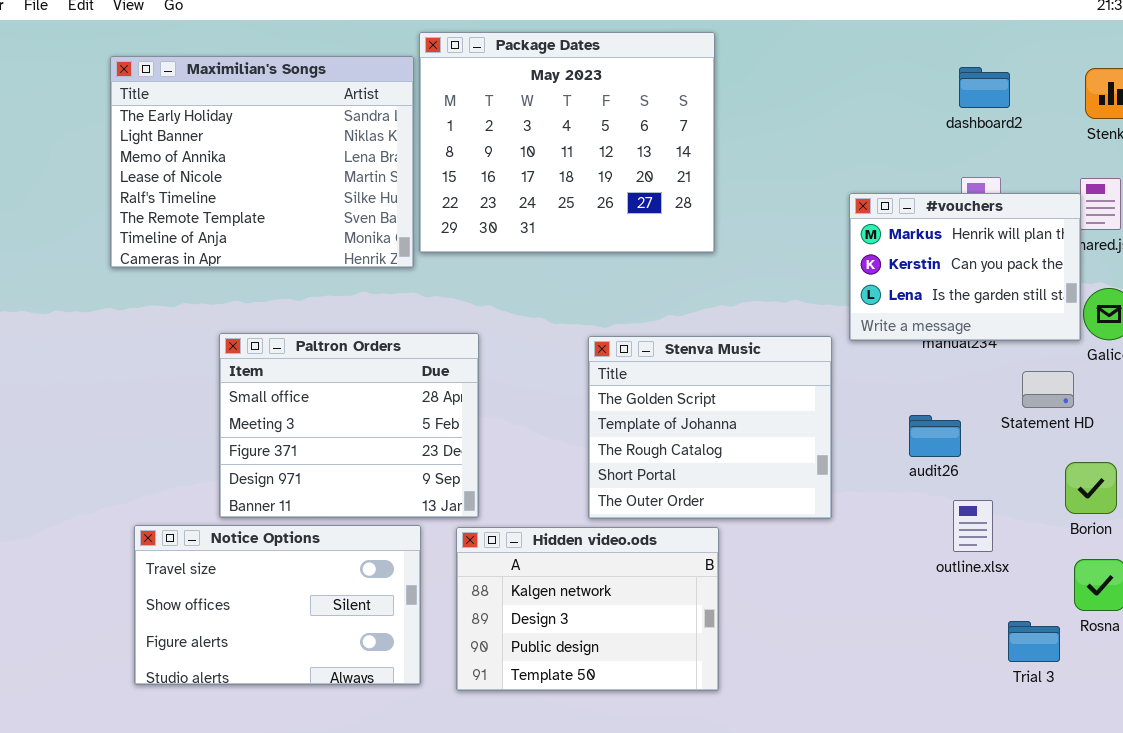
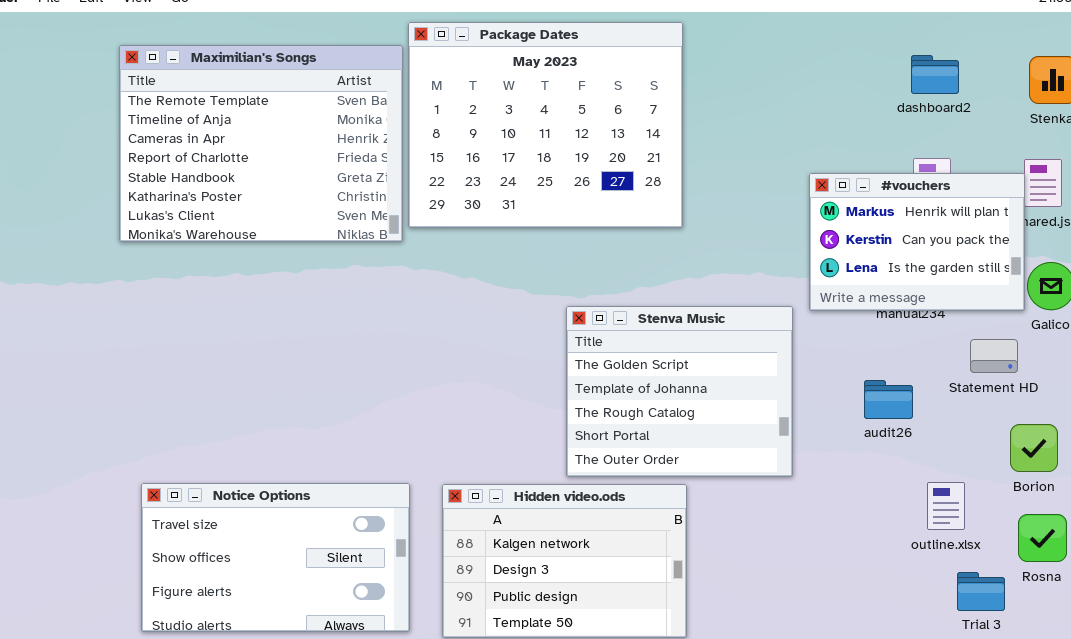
Maximilian's Songs: [110,56,414,268] -> [119,45,403,242], scrolled down 5 rows
Paltron Orders: [219,333,479,518] -> none, closed
outline.xlsx: [953,500,993,552] -> [927,482,965,530], moved

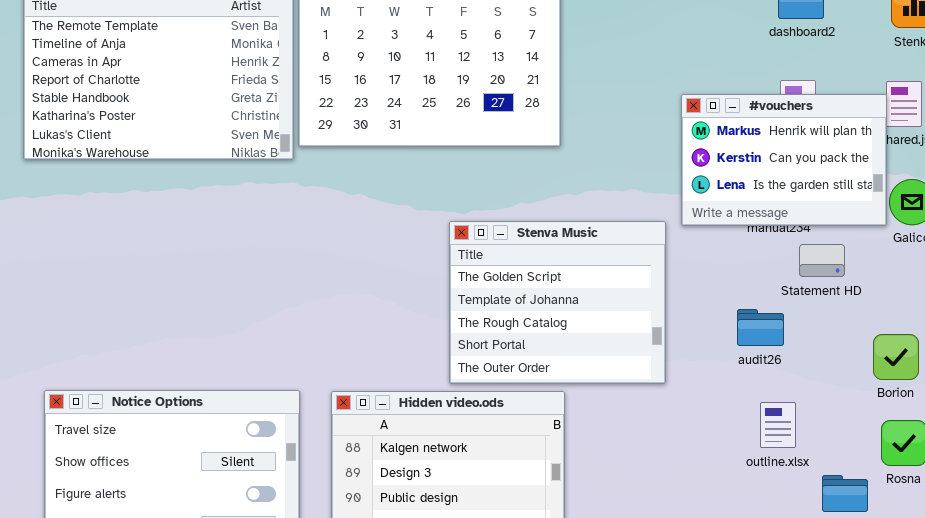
Statement HD: [970,339,1018,373] -> [799,244,845,277], moved
audit26: [864,380,913,419] -> [737,309,784,346], moved
outline.xlsx: [927,482,965,530] -> [760,402,796,448], moved

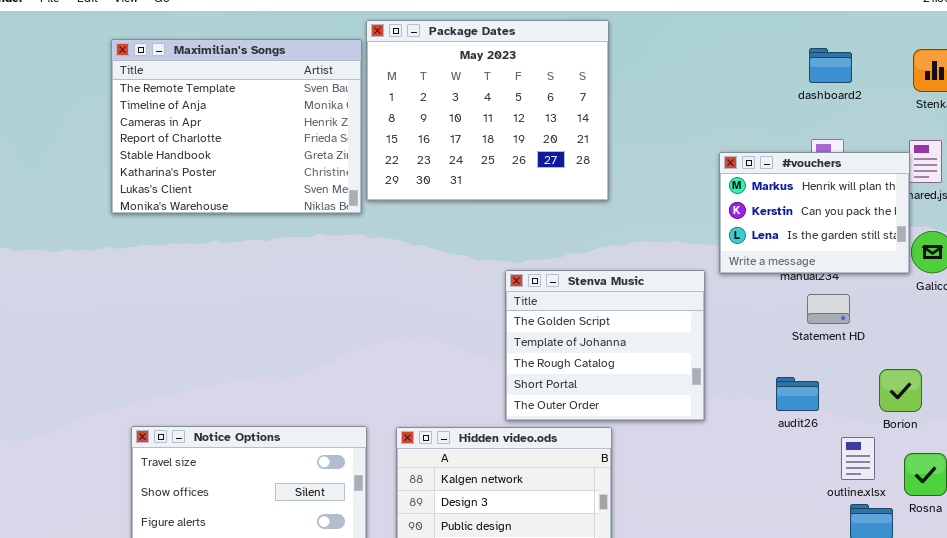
Statement HD: [799,244,845,277] -> [807,294,850,324], moved
audit26: [737,309,784,346] -> [776,377,819,411], moved
Borion: [873,334,919,380] -> [879,369,922,412], moved
outline.xlsx: [760,402,796,448] -> [841,437,875,480], moved

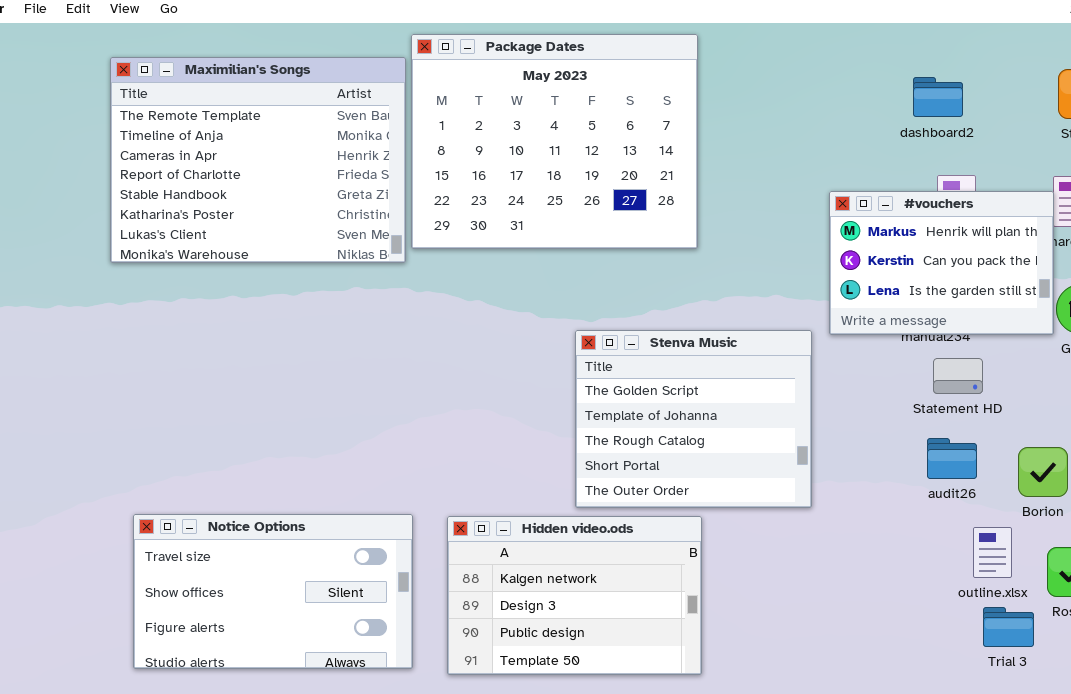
dashboard2: [809,48,852,83] -> [913,77,963,117], moved
audit26: [776,377,819,411] -> [927,438,977,479], moved

